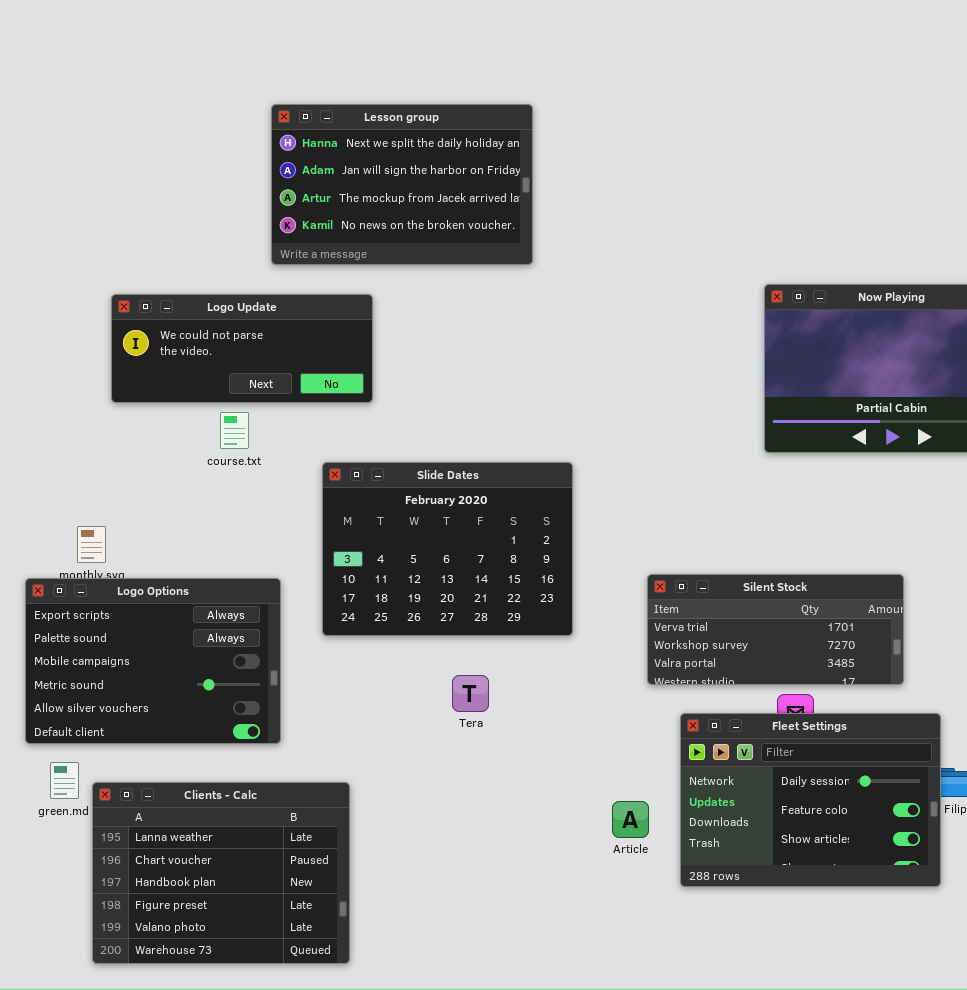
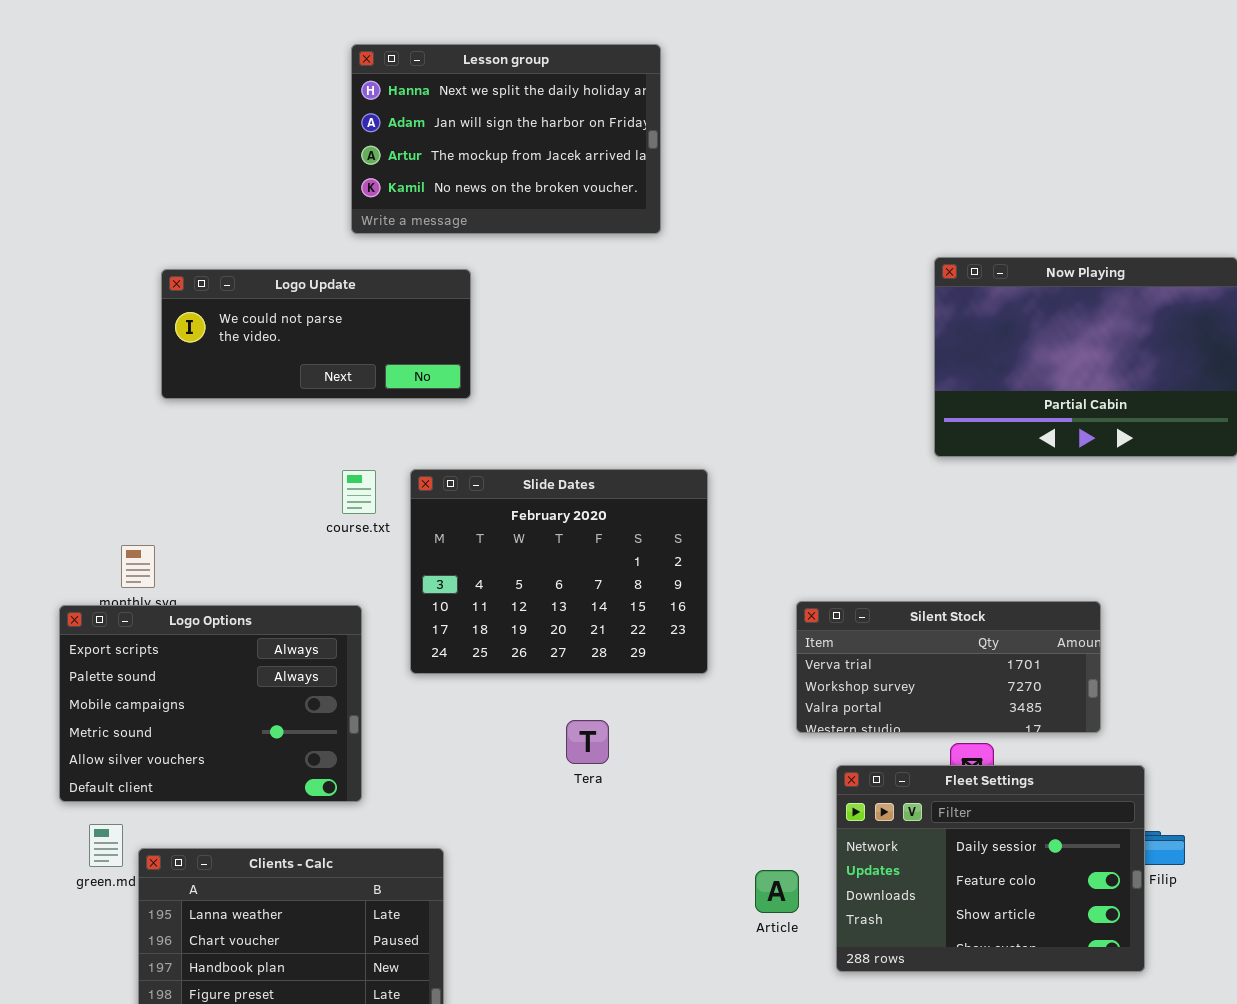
course.txt: [220,412,249,449] -> [342,470,376,514], moved

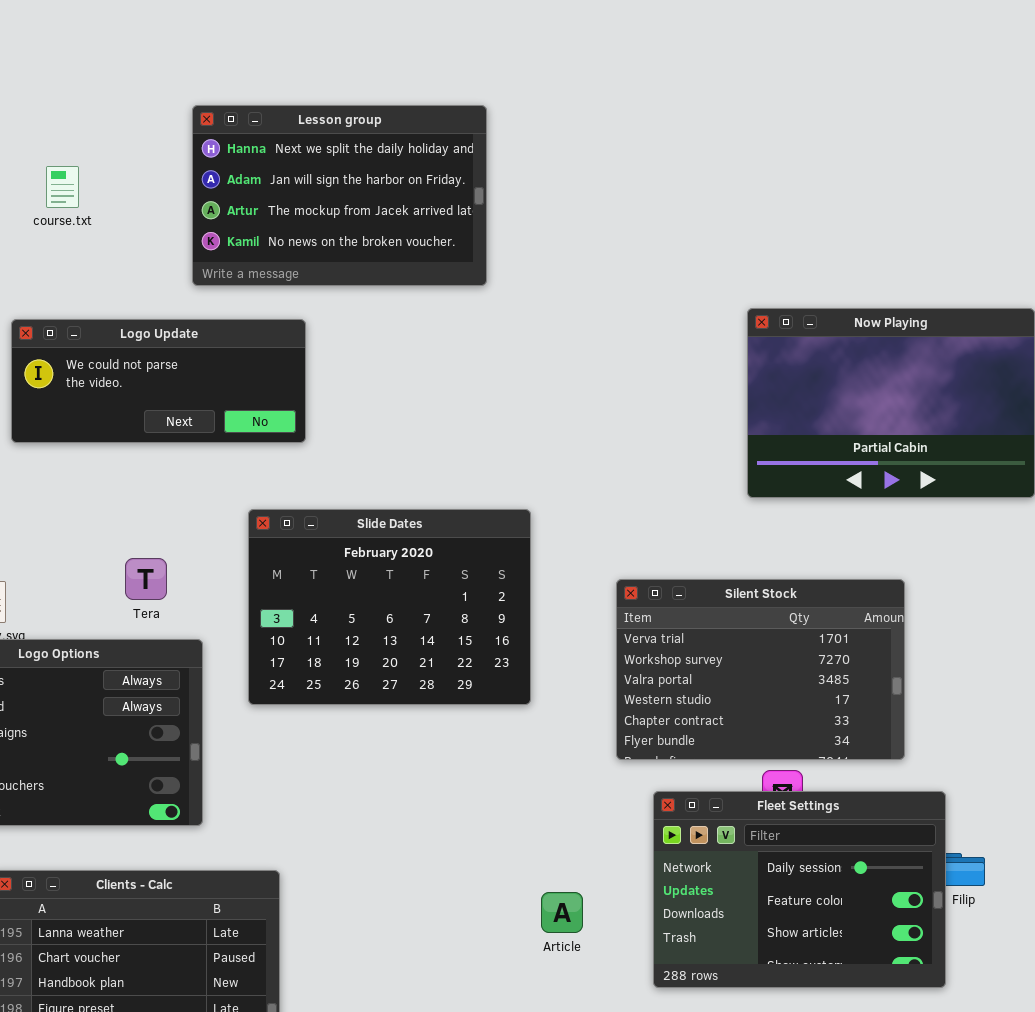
course.txt: [342,470,376,514] -> [46,166,79,208], moved
Silent Stock: [796,601,1101,733] -> [616,579,905,760], resized
Tera: [566,720,609,764] -> [125,558,167,600], moved
Article: [755,870,799,913] -> [541,892,583,933], moved

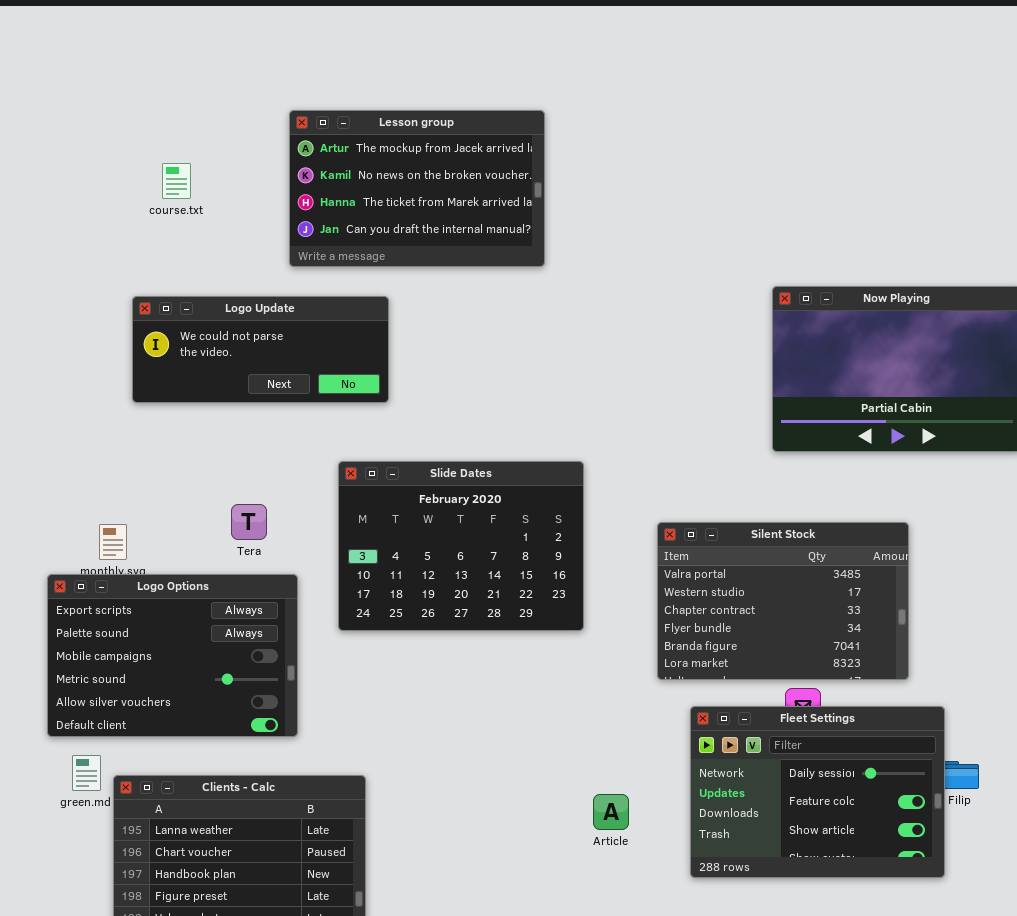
Lesson group: [192,105,487,286] -> [289,110,545,267], scrolled down 2 rows
Silent Stock: [616,579,905,760] -> [657,522,909,680], scrolled down 2 rows

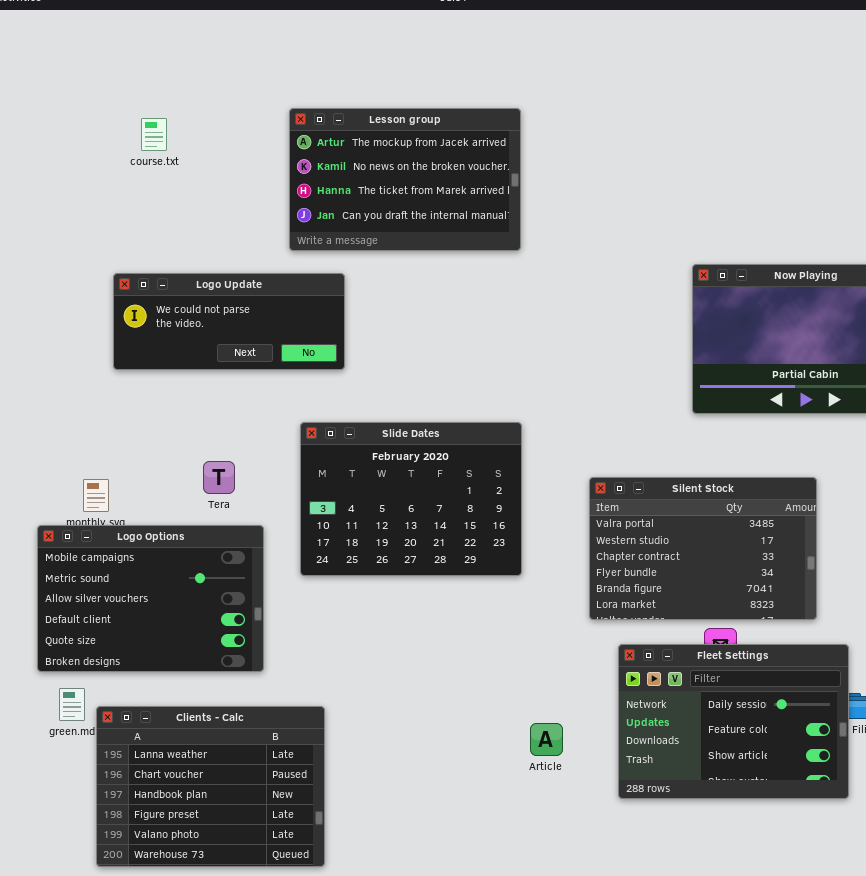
Lesson group: [289,110,545,267] -> [289,108,521,251], moved
course.txt: [162,163,191,199] -> [141,118,167,151], moved
Logo Options: [47,574,298,737] -> [37,525,264,672], scrolled down 2 rows

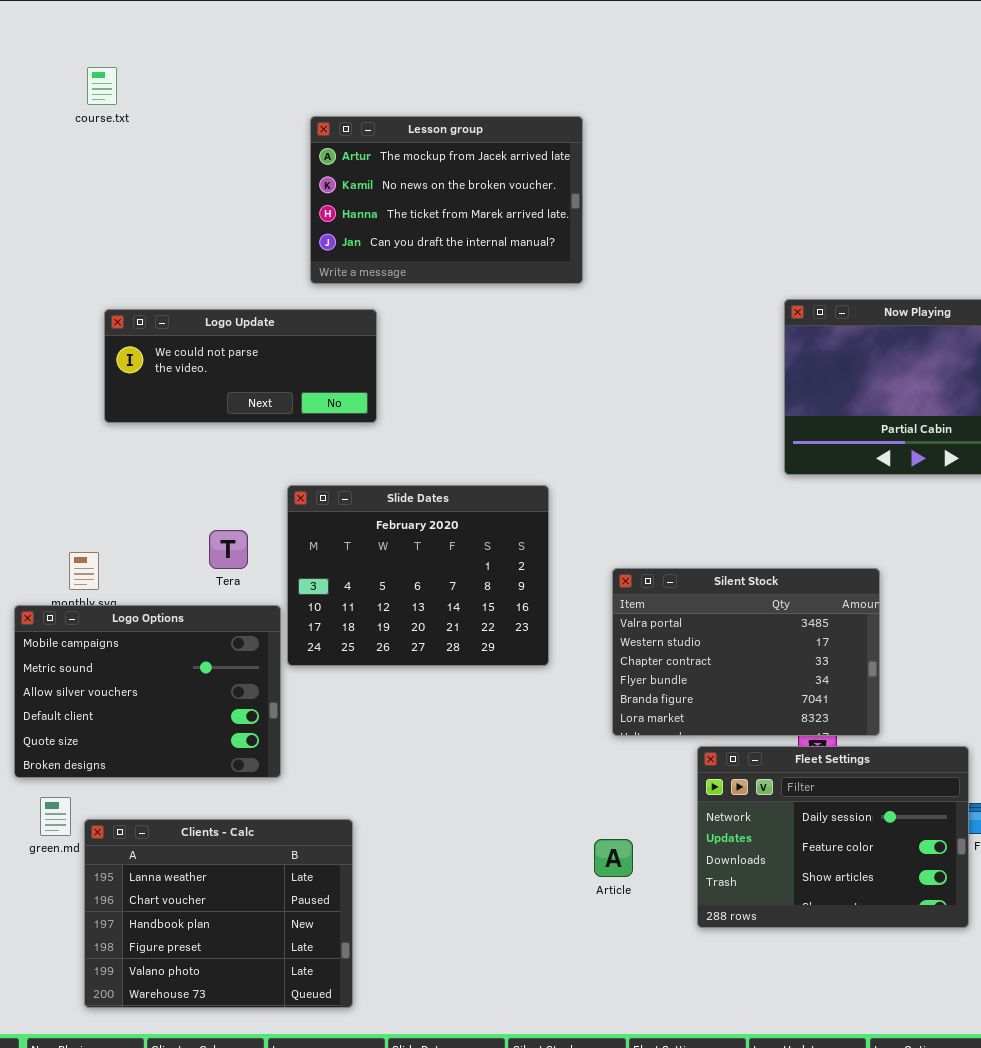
course.txt: [141,118,167,151] -> [87,67,117,105], moved
Slide Dates: [300,422,522,576] -> [287,485,549,666], moved
Silent Stock: [589,477,817,620] -> [612,568,880,736], moved

